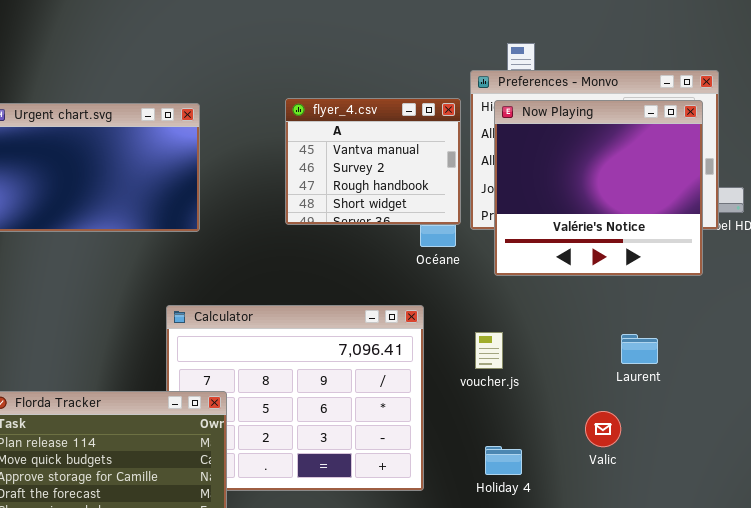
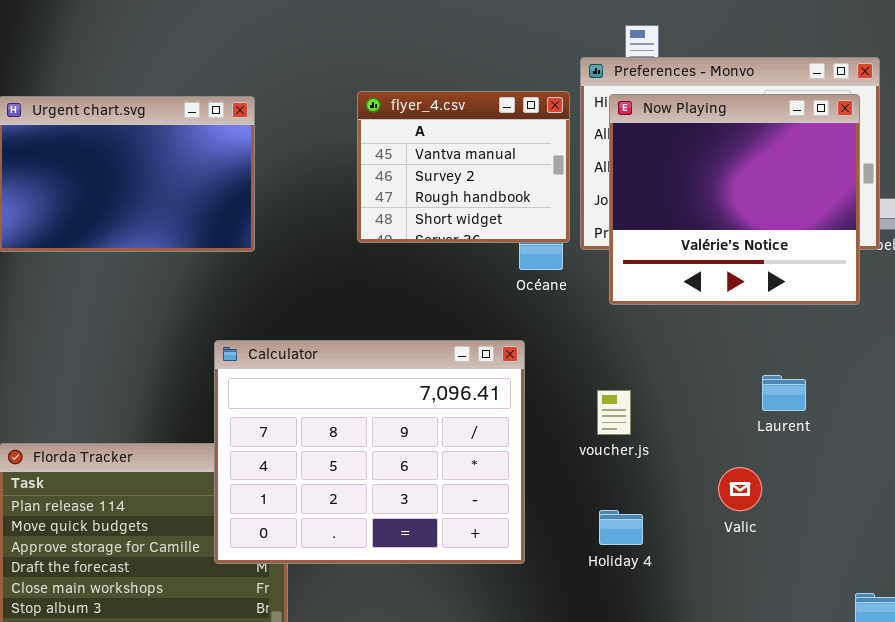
Calculator: [166,305,424,491] -> [214,340,525,564], raised
voucher.js: [475,332,503,369] -> [597,390,631,435], moved

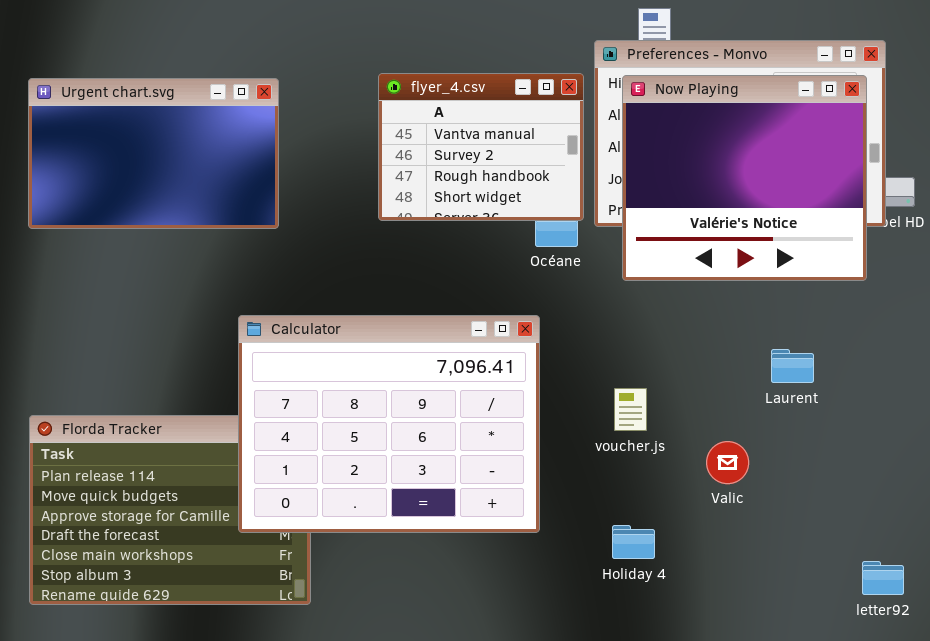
voucher.js: [597,390,631,435] -> [614,388,647,431], moved
Valic: [718,467,762,511] -> [706,441,749,484], moved
Holiday 4: [599,510,643,545] -> [612,525,655,559], moved

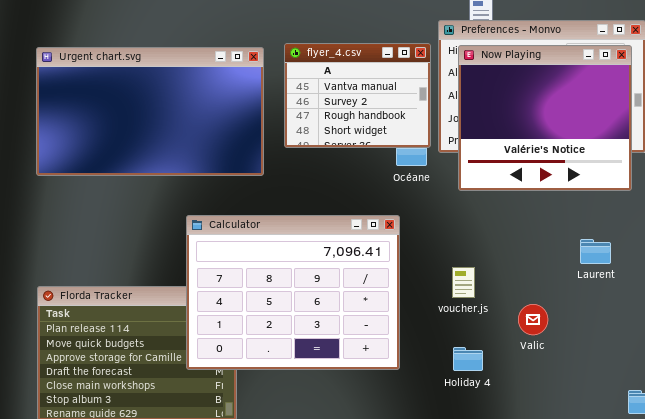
Urgent chart.svg: [28,78,279,229] -> [36,47,264,176], resized
Laurent: [771,349,814,383] -> [580,239,611,264], moved
Holiday 4: [612,525,655,559] -> [453,347,483,371], moved

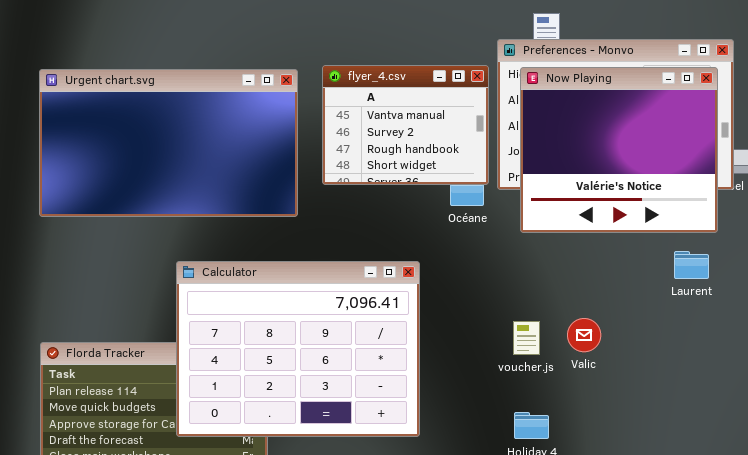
Calculator: [186,215,400,370] -> [176,261,420,437], moved
Laurent: [580,239,611,264] -> [674,251,709,279], moved
Valic: [518,304,548,335] -> [567,318,601,352], moved

